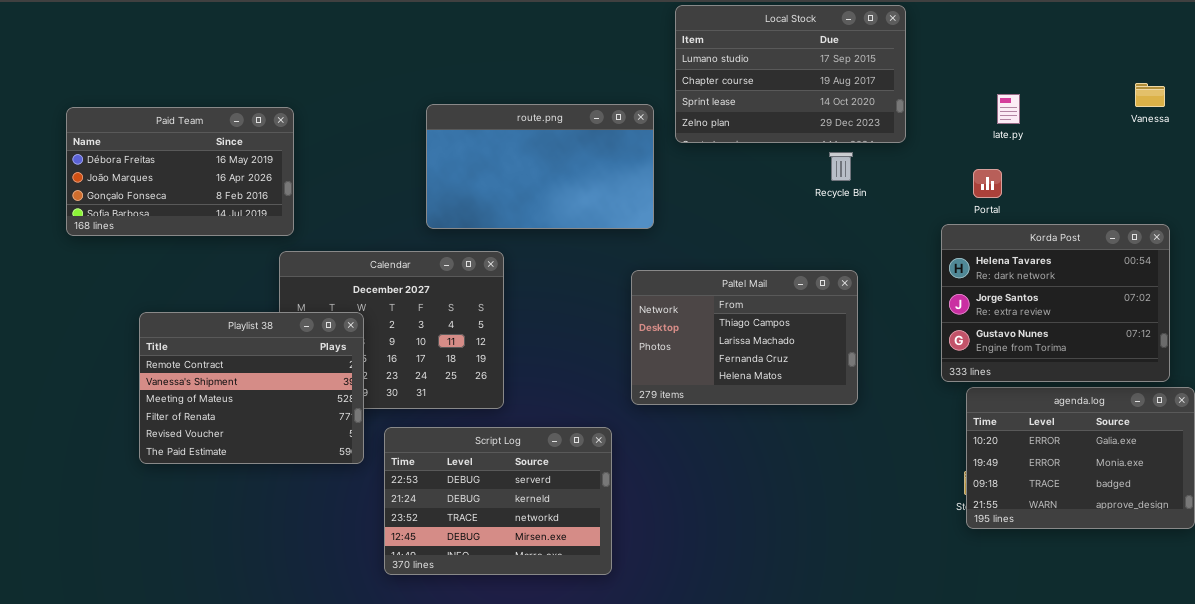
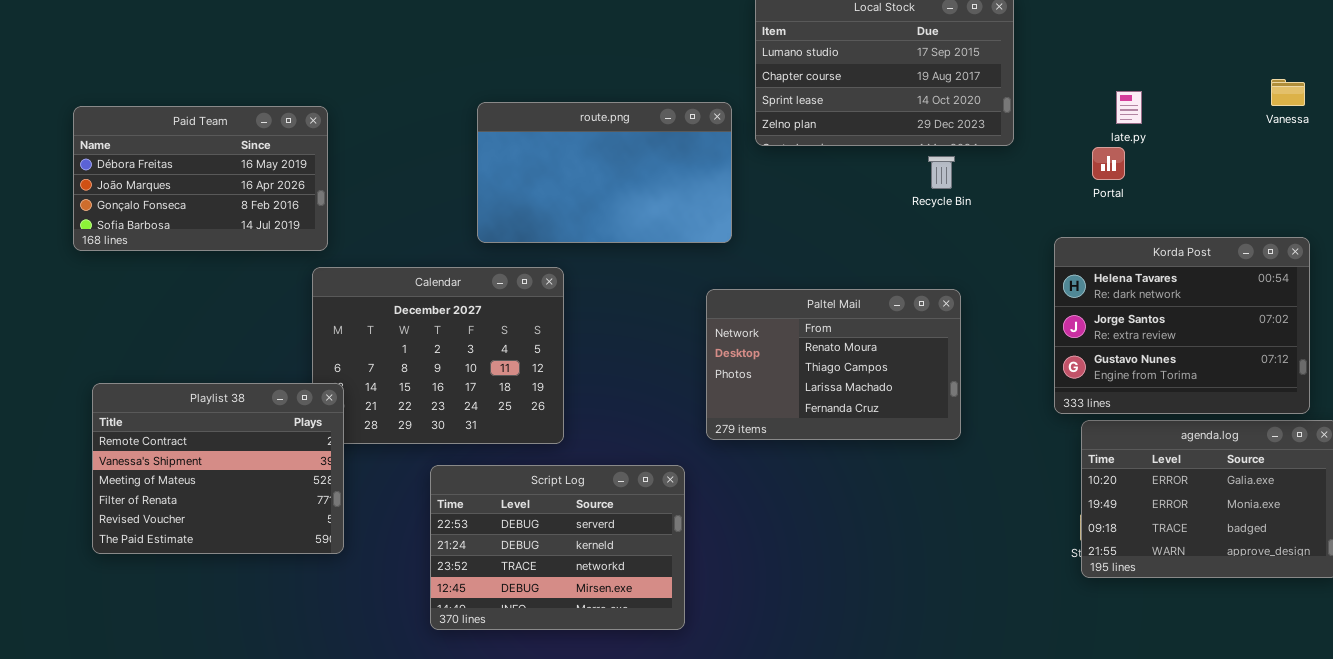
Portal: [973,169,1002,198] -> [1092,147,1125,180], moved
Paltel Mail: [631,270,858,405] -> [706,289,961,440], scrolled up 1 row
Playlist 38: [139,312,364,464] -> [92,383,344,554], moved

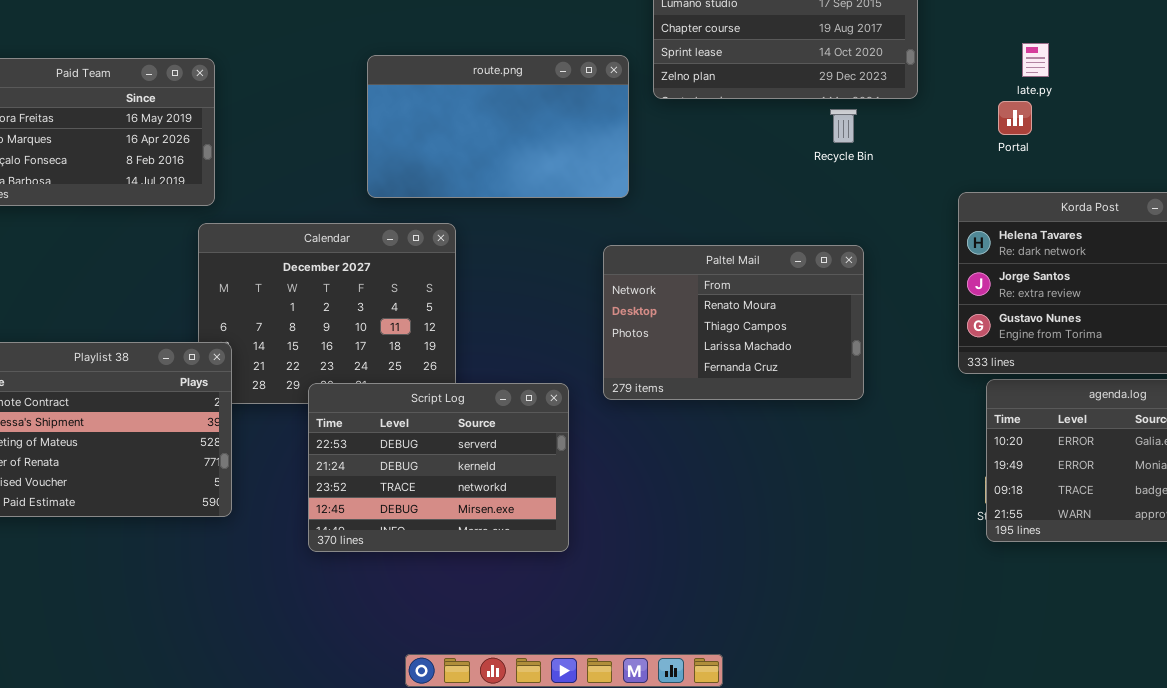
Script Log: [430,465,685,630] -> [308,383,569,552], moved

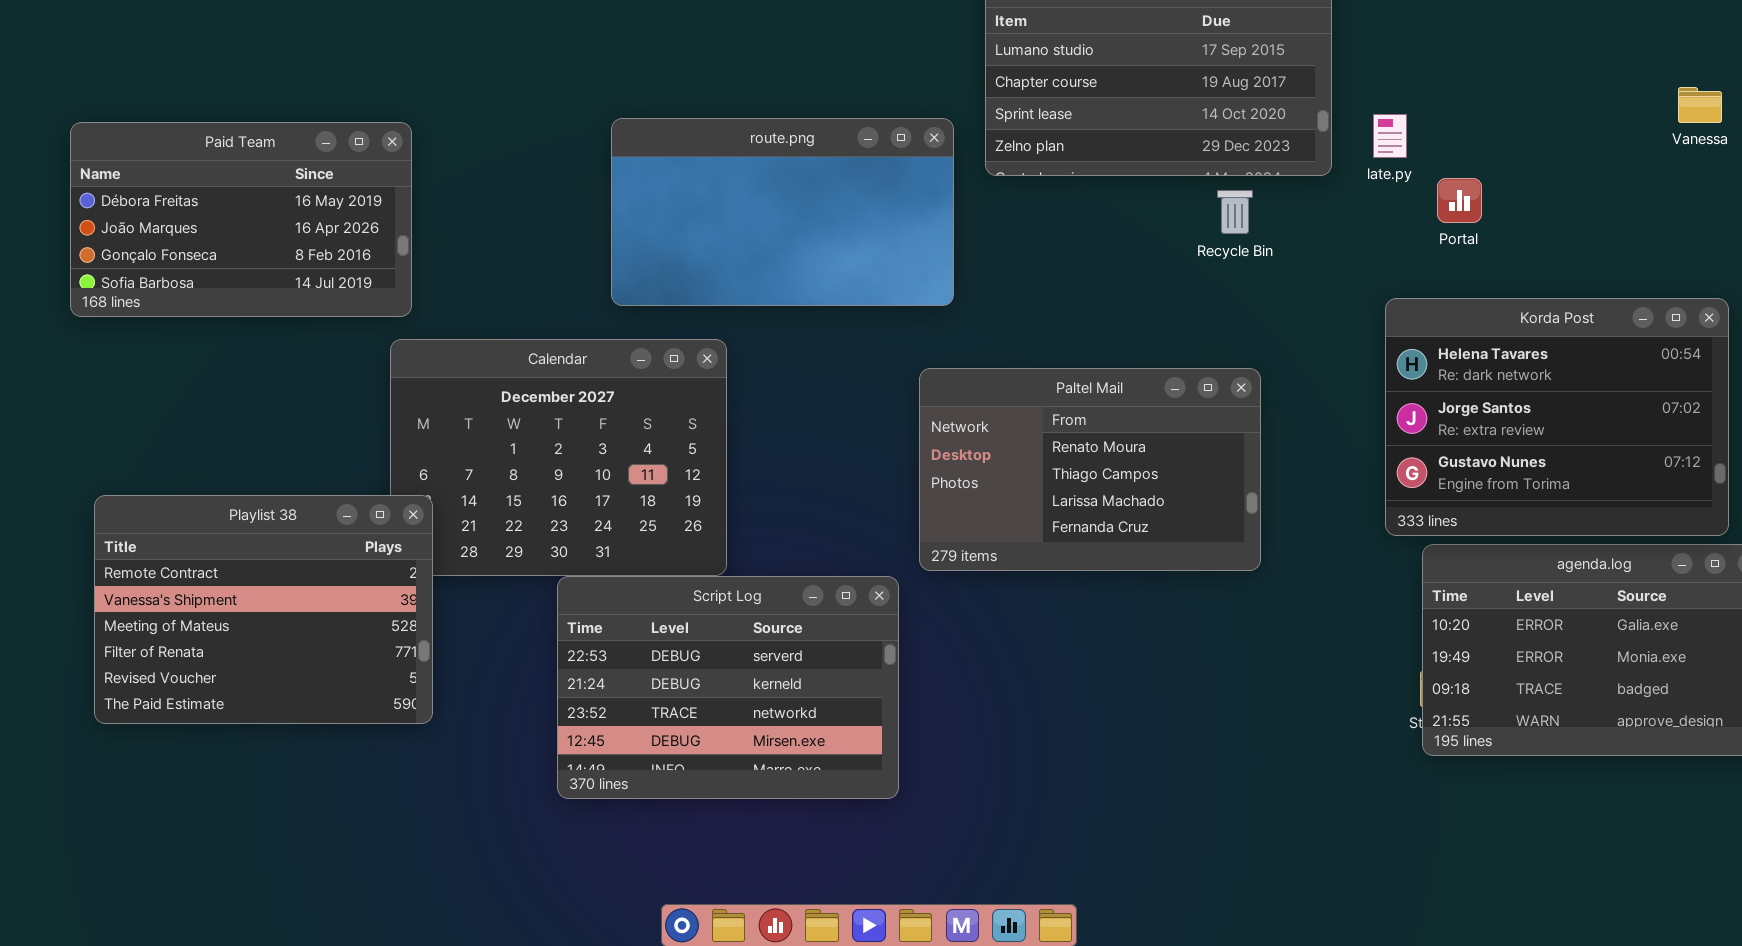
late.py: [1022,43,1049,77] -> [1373,114,1407,158], moved
Script Log: [308,383,569,552] -> [557,576,899,799], moved

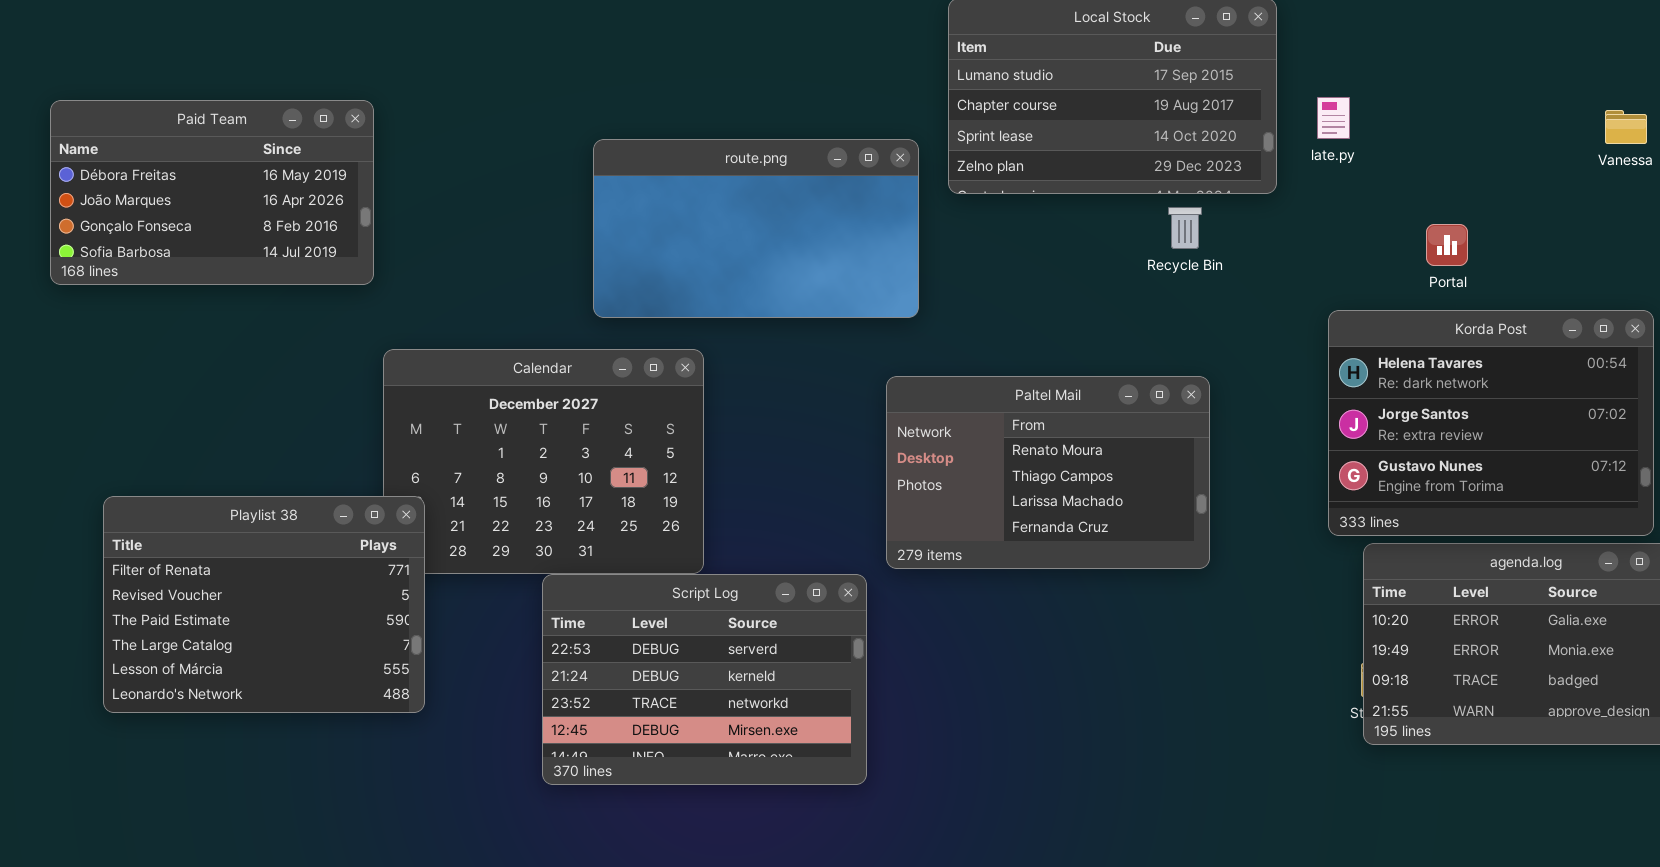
late.py: [1373,114,1407,158] -> [1317,97,1350,139], moved
Paid Team: [70,122,412,317] -> [50,100,374,285], moved
Portal: [1437,178,1482,223] -> [1426,224,1468,266], moved
Playlist 38: [94,495,433,724] -> [103,496,425,713], scrolled down 3 rows

